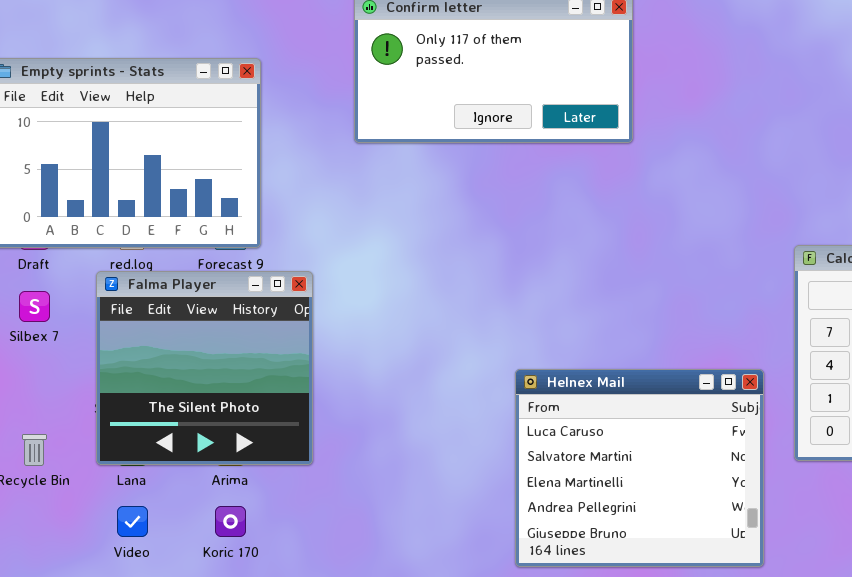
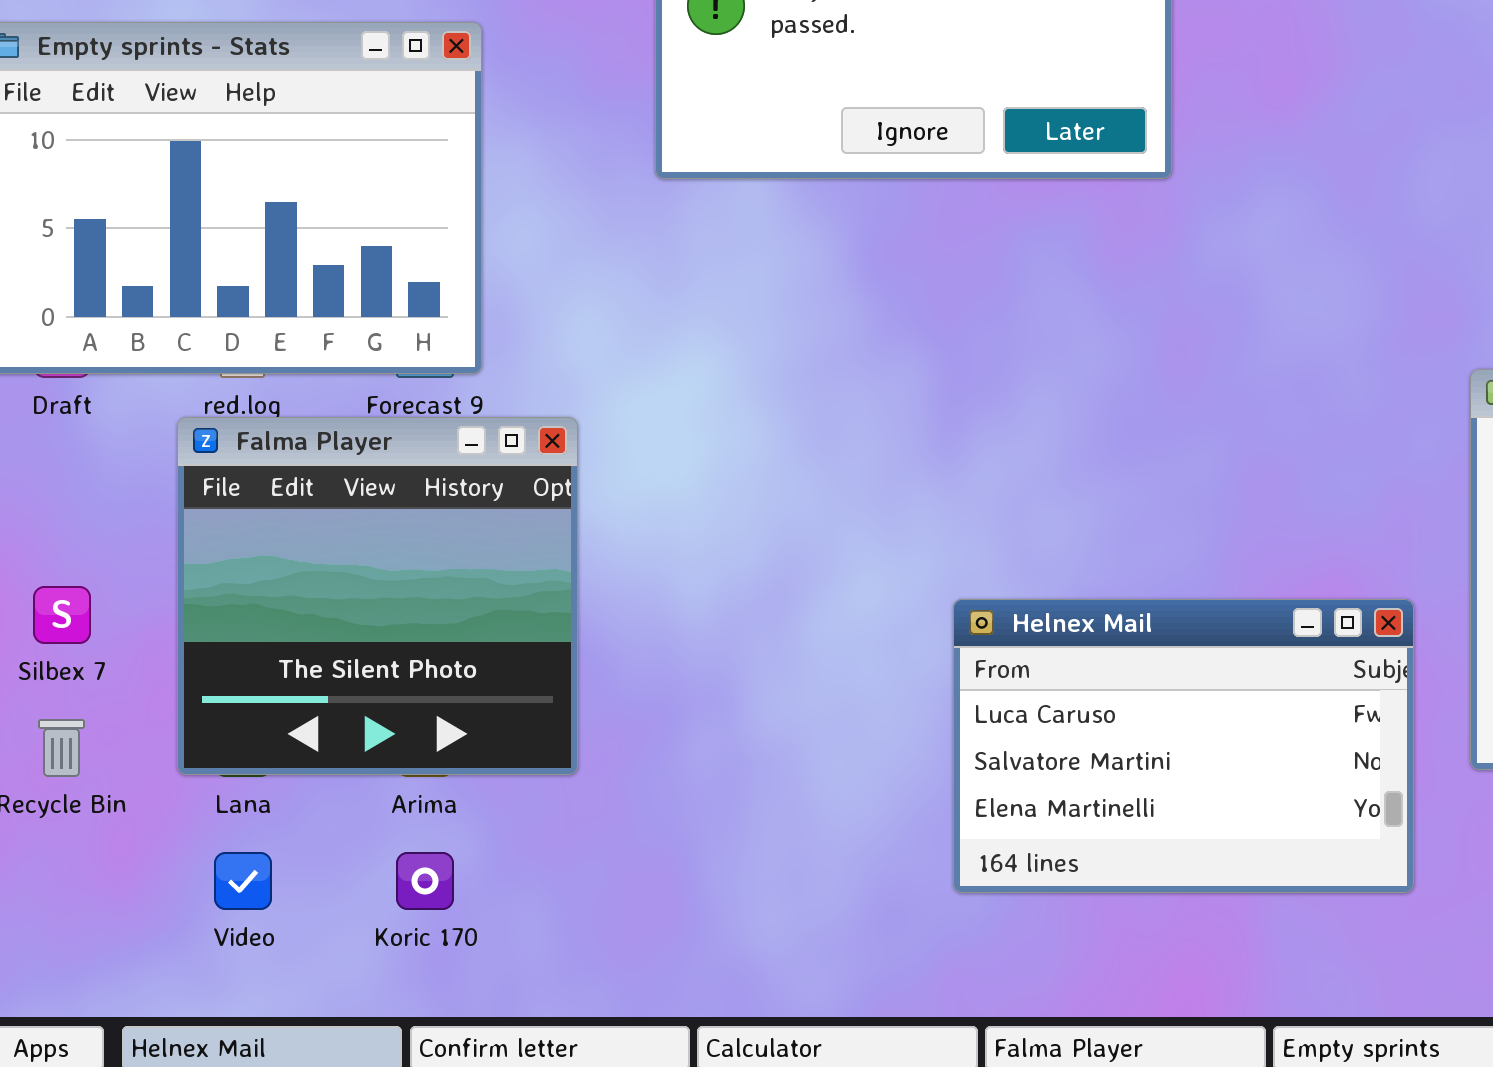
Silbex 7: [19,291,50,322] -> [33,586,91,644], moved
Helnex Mail: [515,369,764,567] -> [953,599,1414,893], resized

